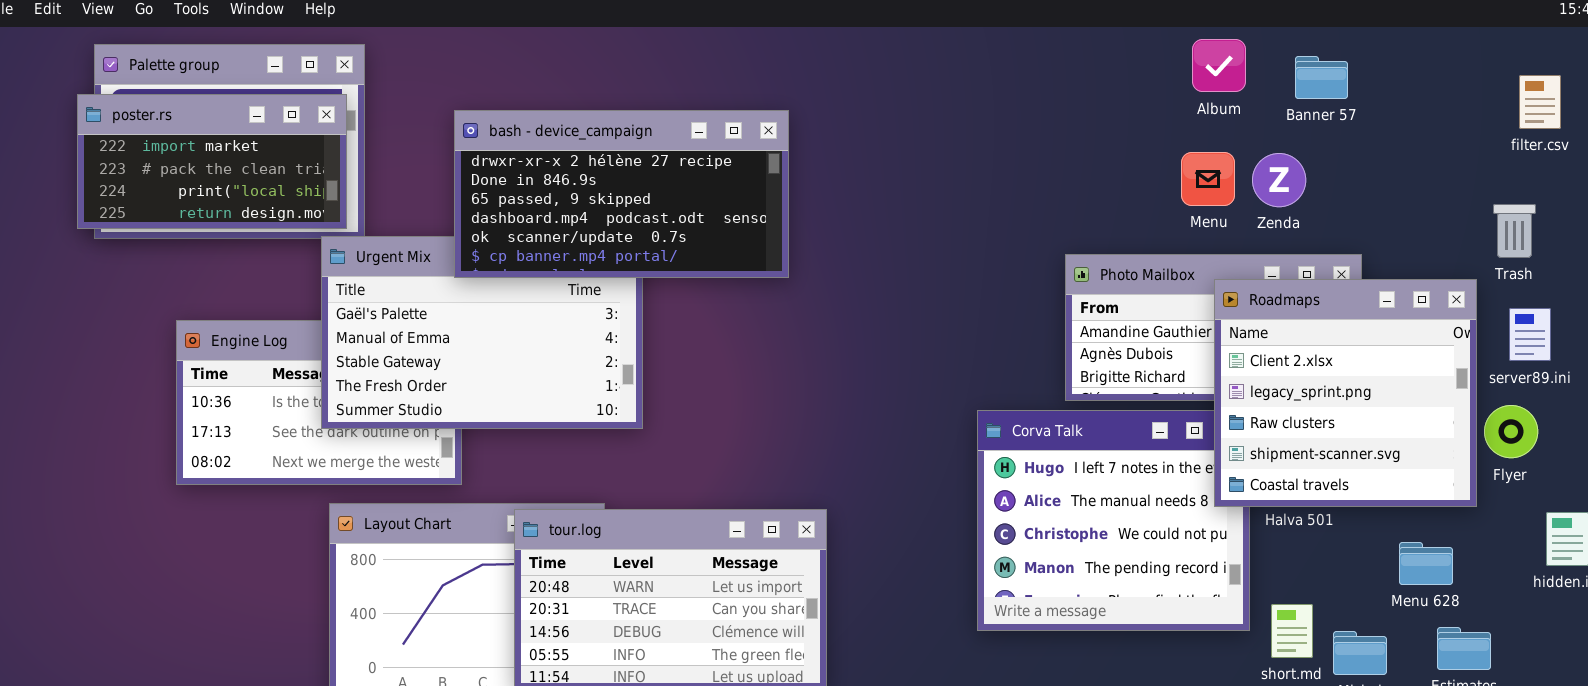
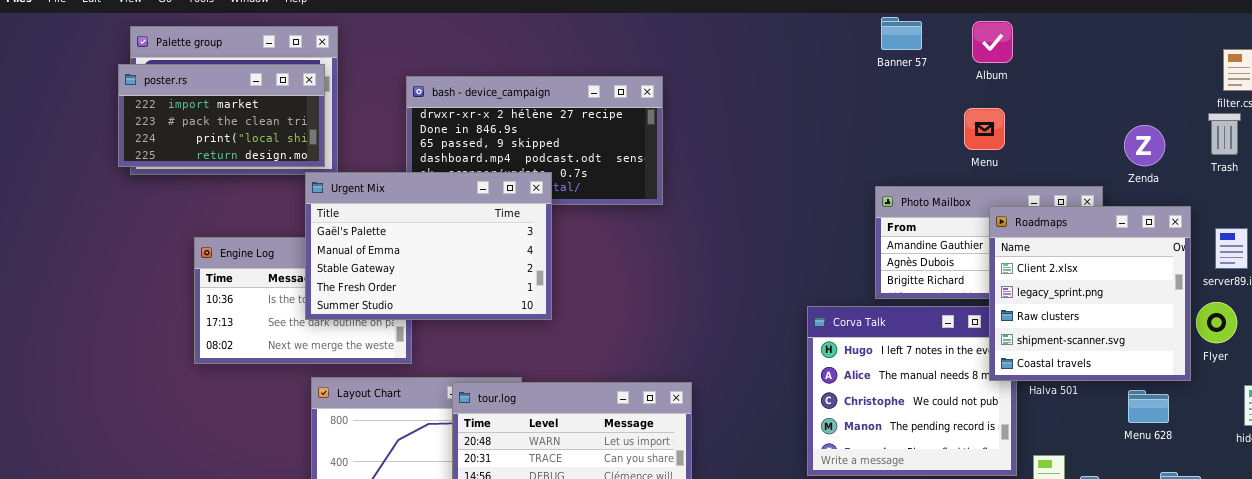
Banner 57: [1295,56,1348,99] -> [881,17,922,50], moved
Zenda: [1252,153,1306,207] -> [1124,125,1165,166], moved
Trash: [1493,204,1536,258] -> [1208,113,1241,155], moved
Urgent Mix: [321,236,643,429] -> [305,172,552,320], raised
Menu 628: [1399,542,1453,585] -> [1128,390,1169,423], moved

